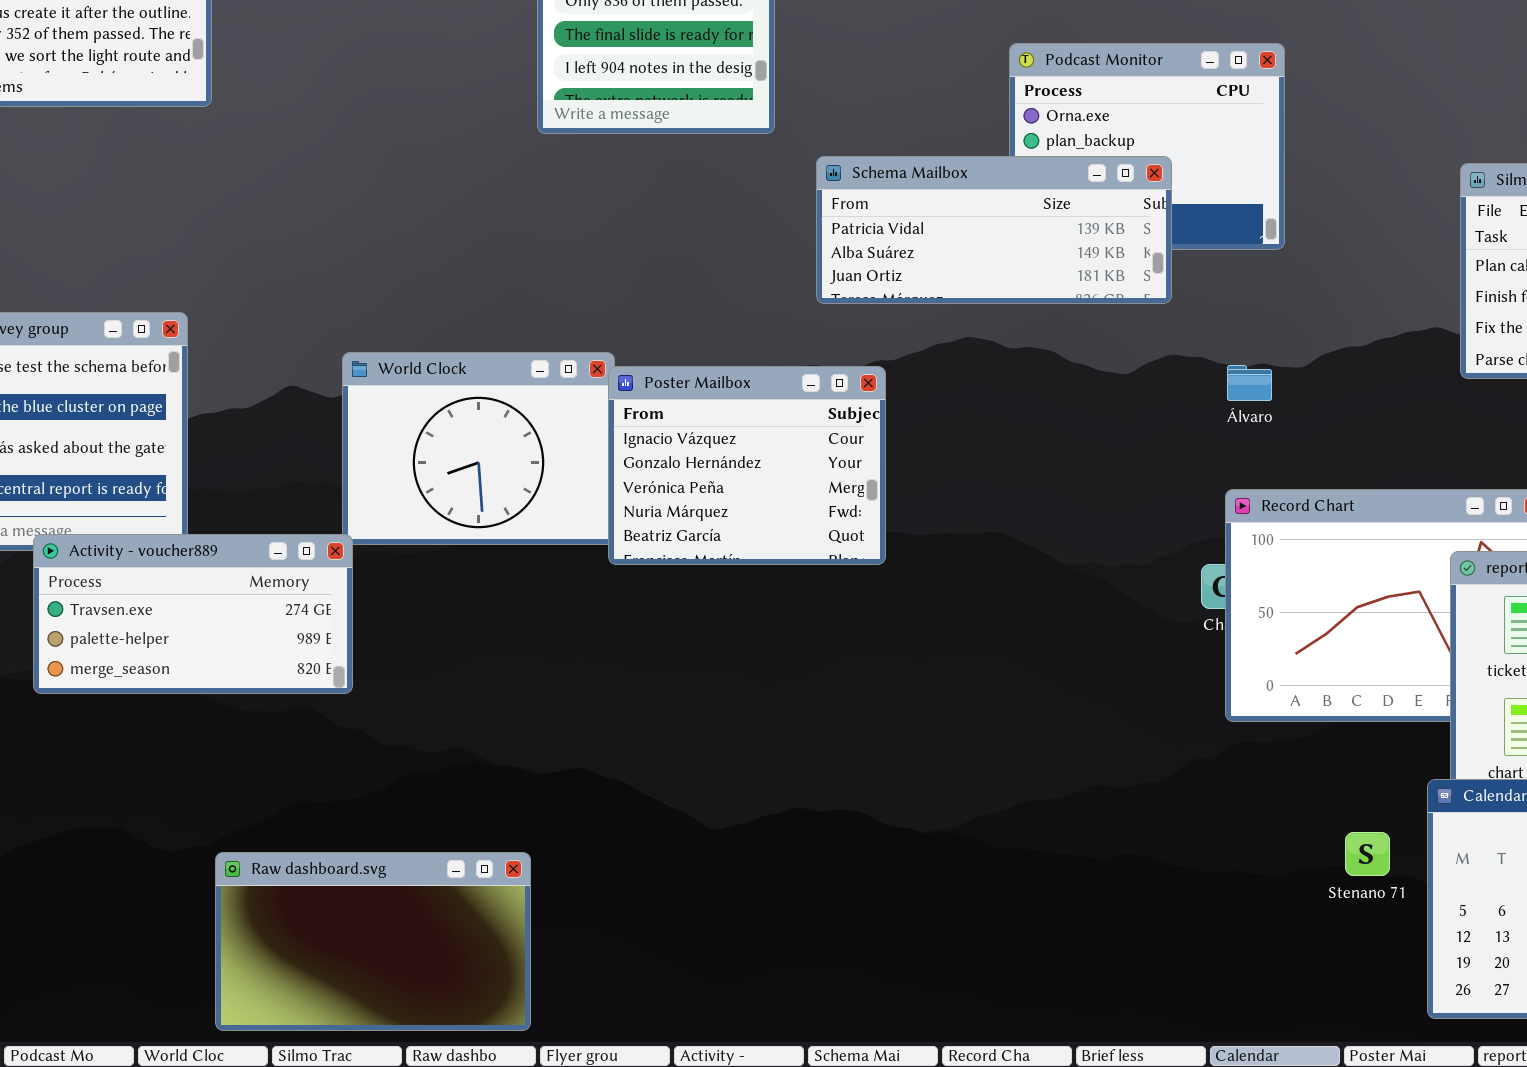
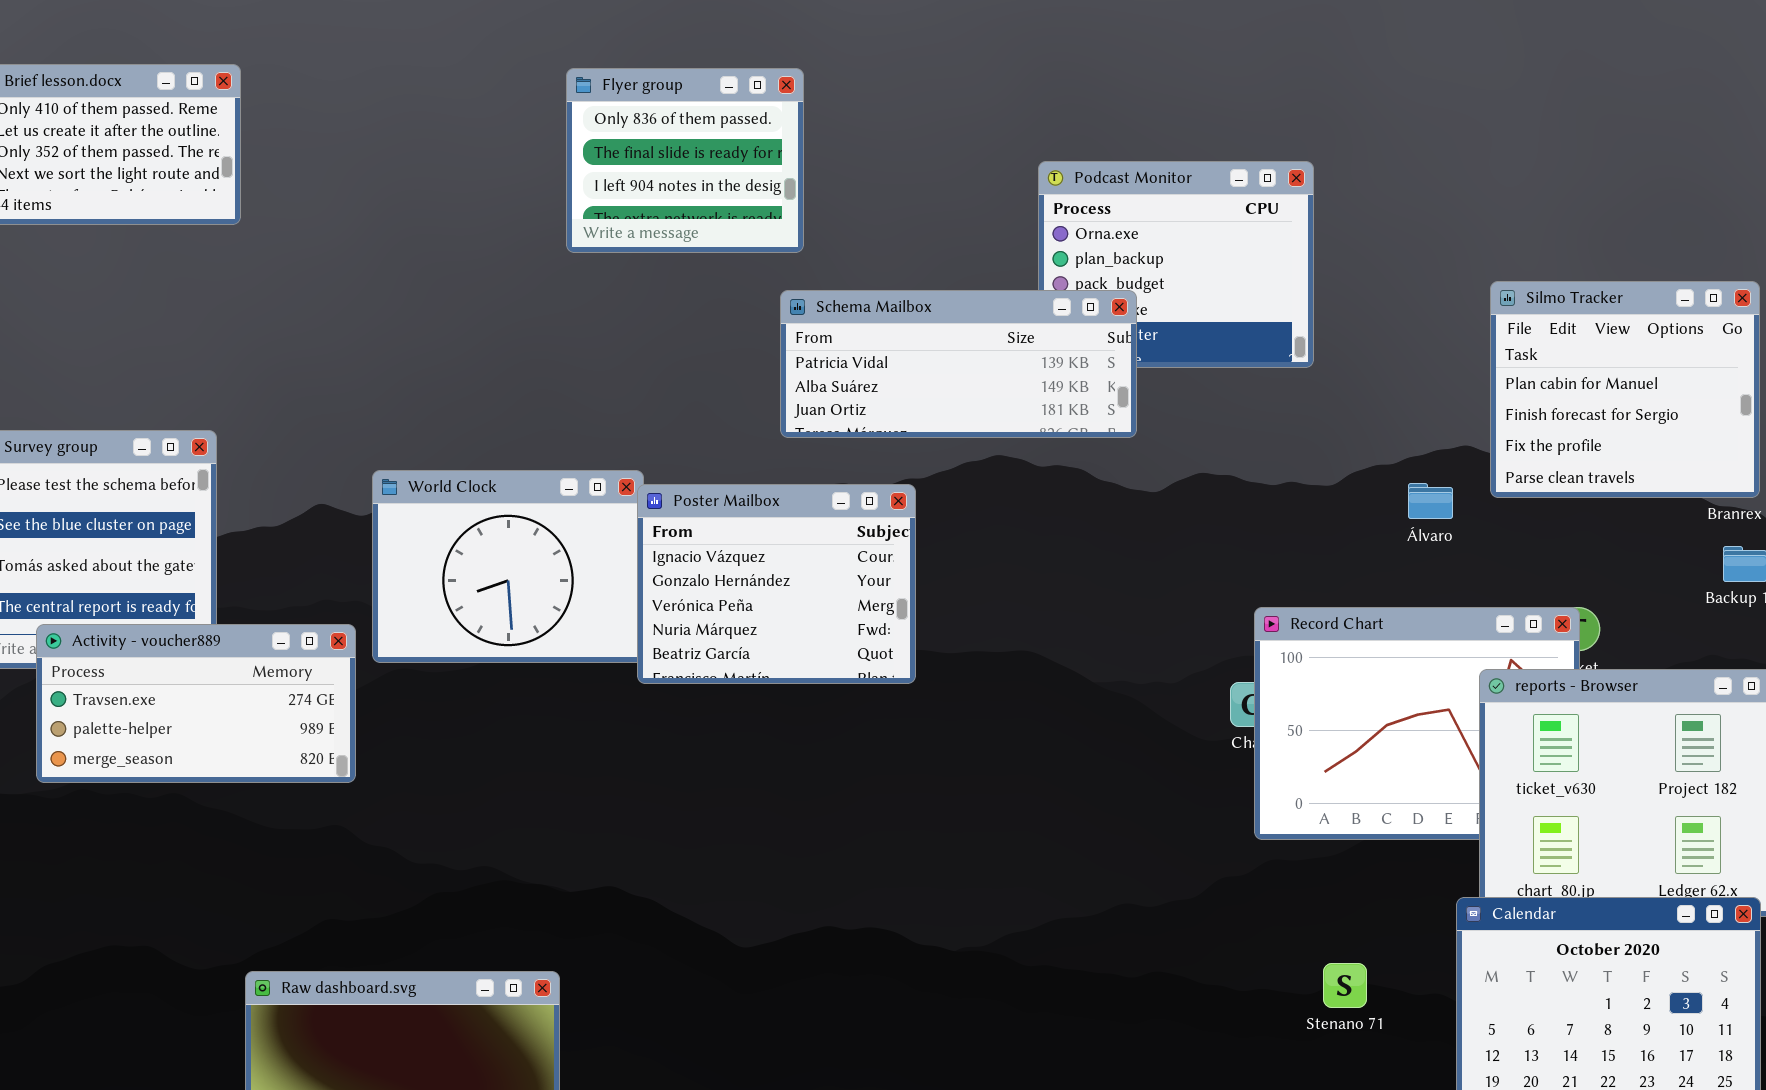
Schema Mailbox: [816,156,1172,304] -> [780,290,1137,438], moved
Álvaro: [1227,365,1272,401] -> [1408,483,1453,519], moved
Activity - voucher889: [33,534,353,694] -> [36,624,356,783], moved
Stenano 71: [1345,832,1390,876] -> [1323,963,1367,1008], moved

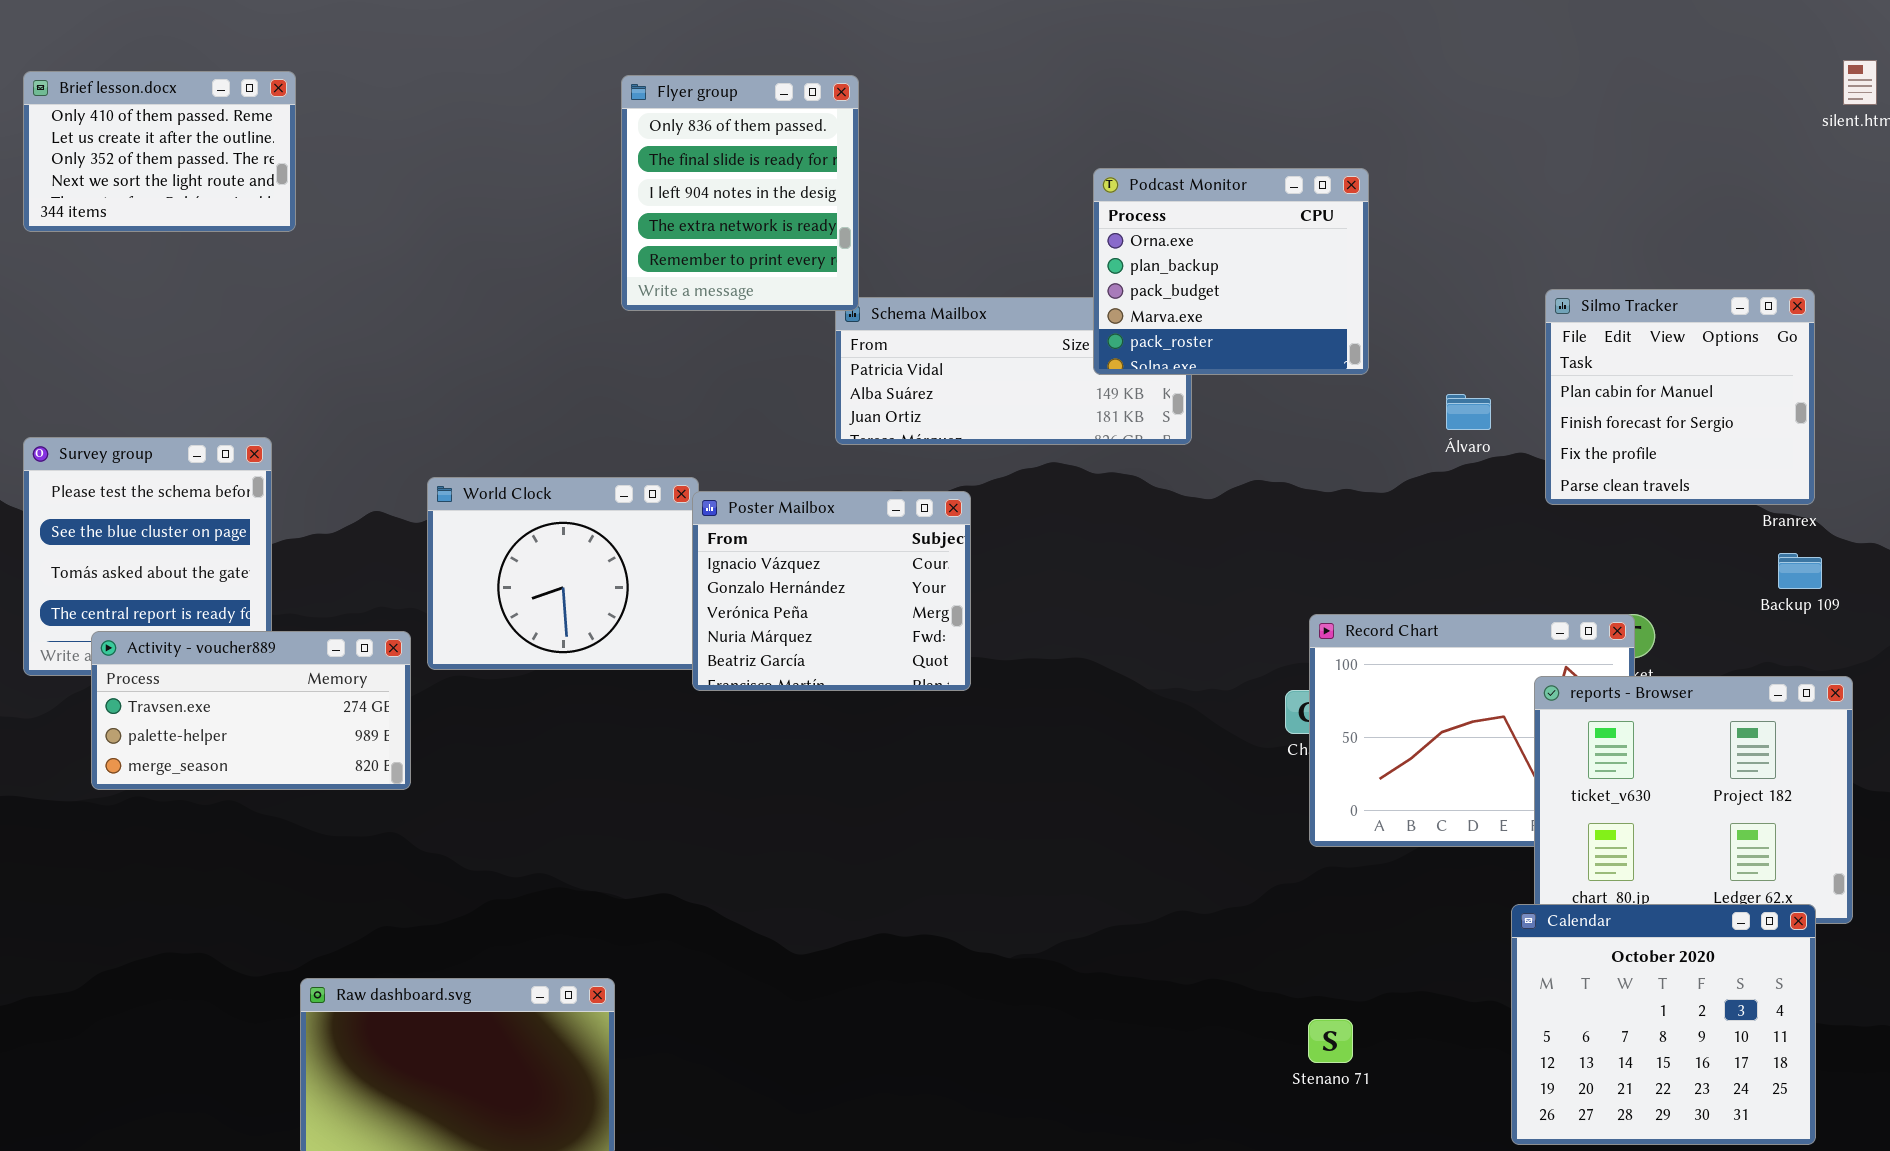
Flyer group: [566,68,804,253] -> [621,75,859,311], resized
Podcast Monitor: [1038,161,1314,368] -> [1093,168,1369,375], raised
Álvaro: [1408,483,1453,519] -> [1446,394,1491,430], moved
Stenano 71: [1323,963,1367,1008] -> [1308,1019,1353,1063], moved

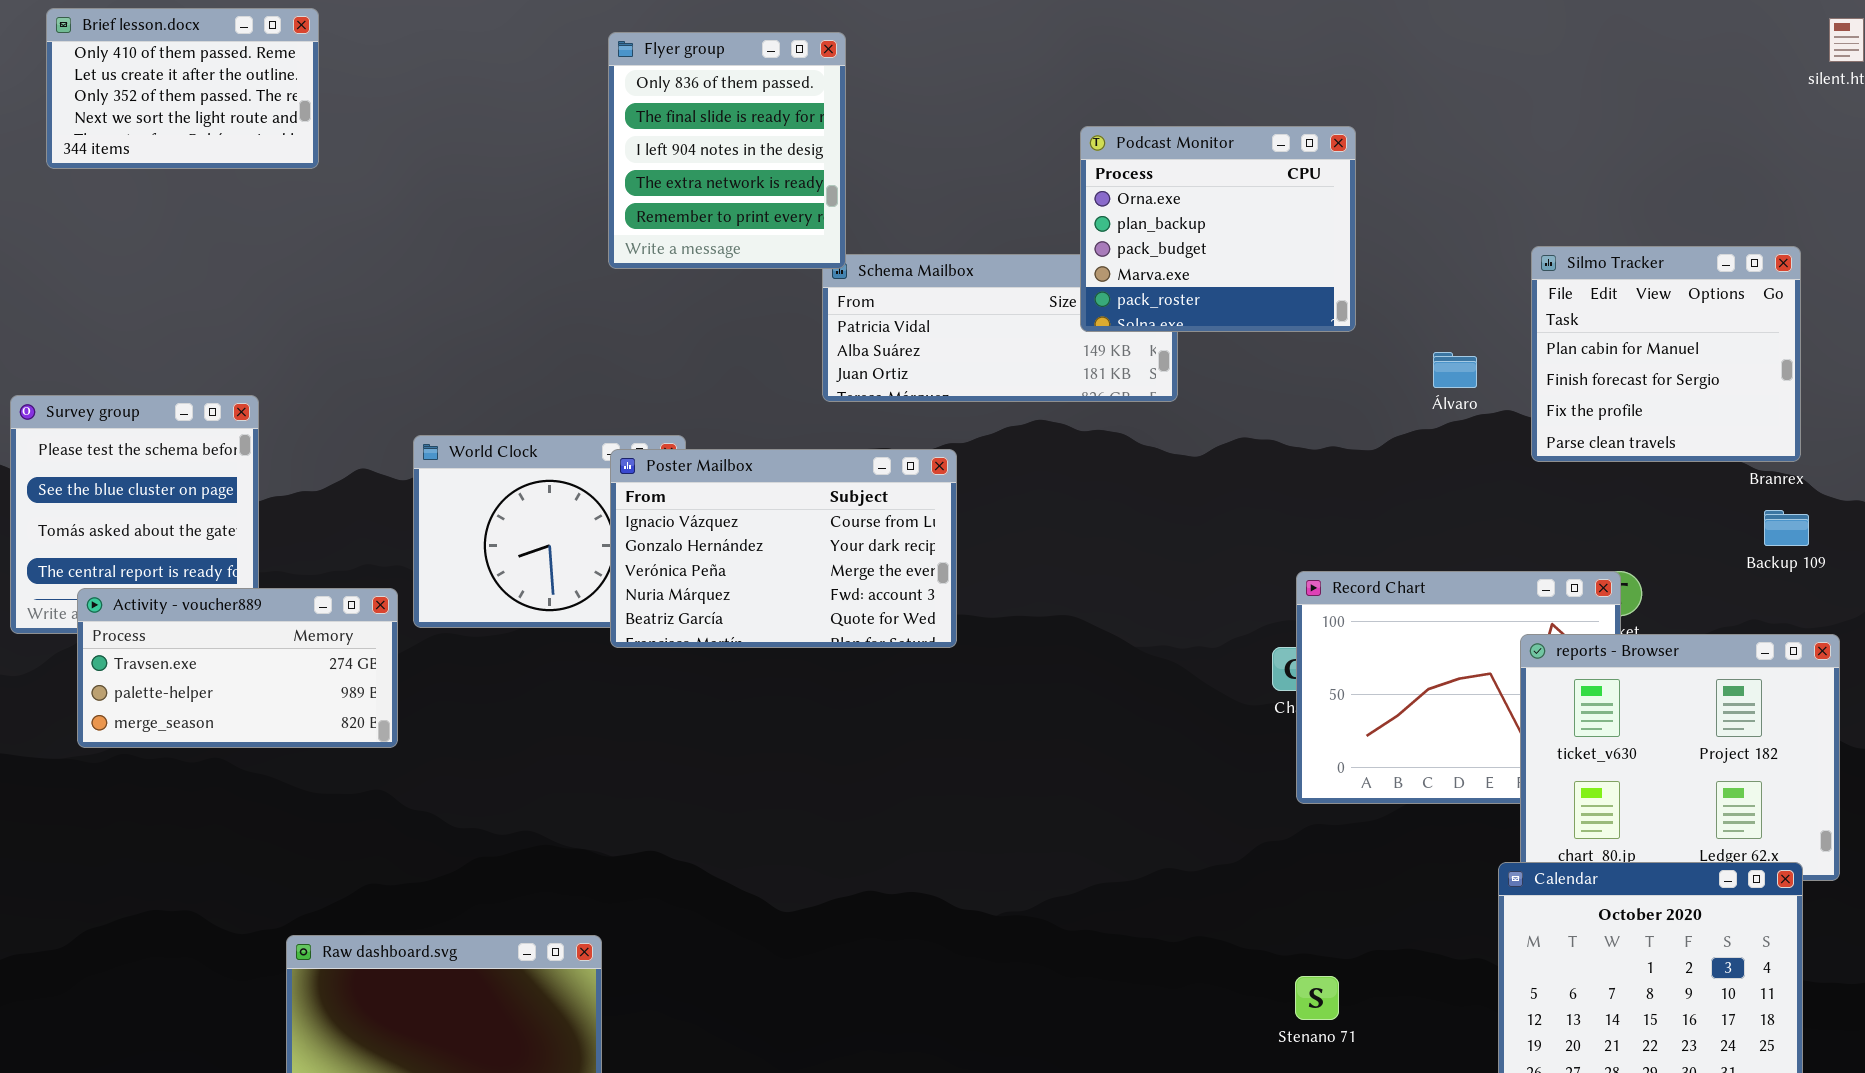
Brief lesson.docx: [23,71,296,232] -> [46,8,319,169], moved
Poster Mailbox: [692,491,971,691] -> [610,449,957,648], resized

